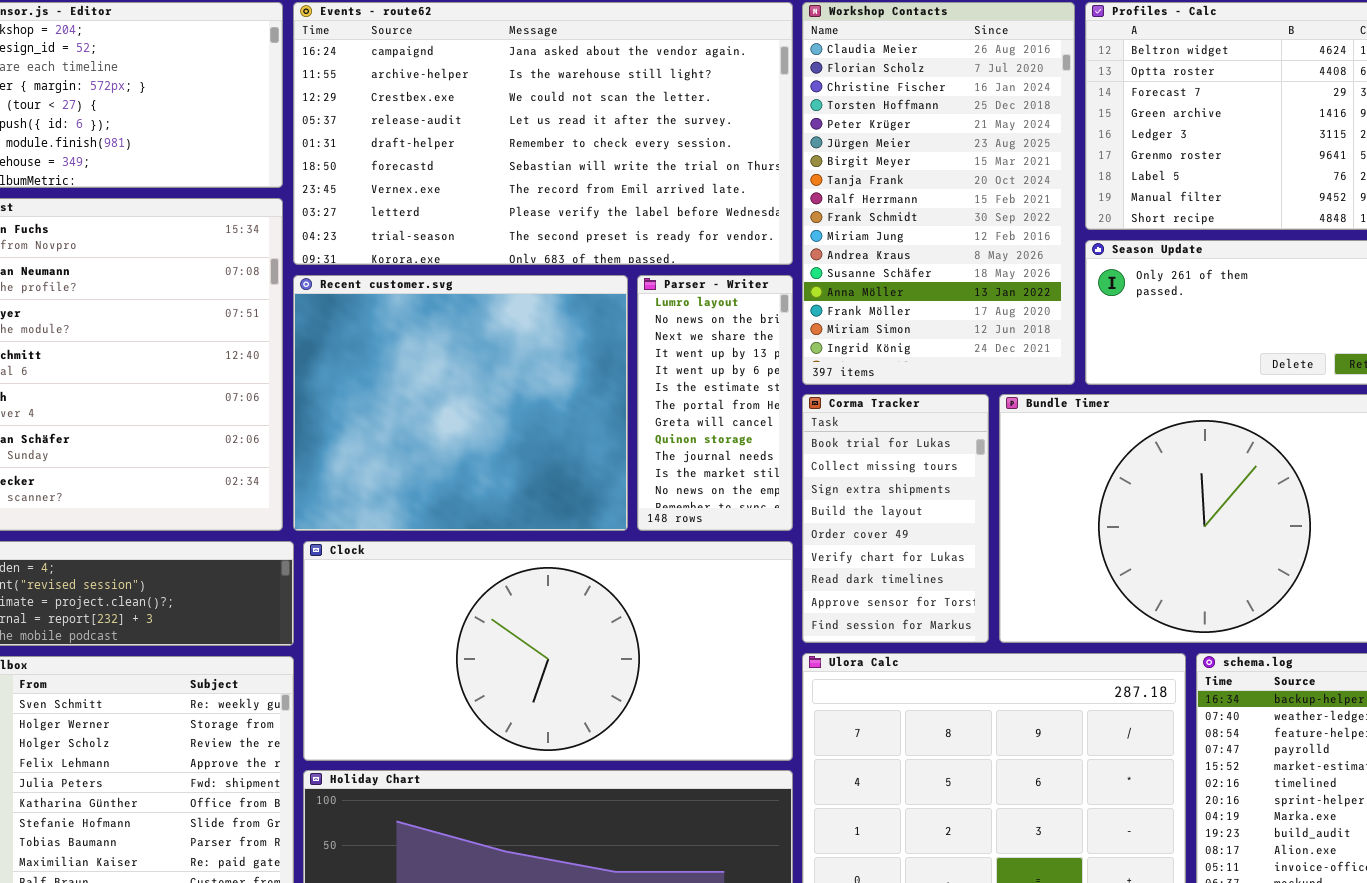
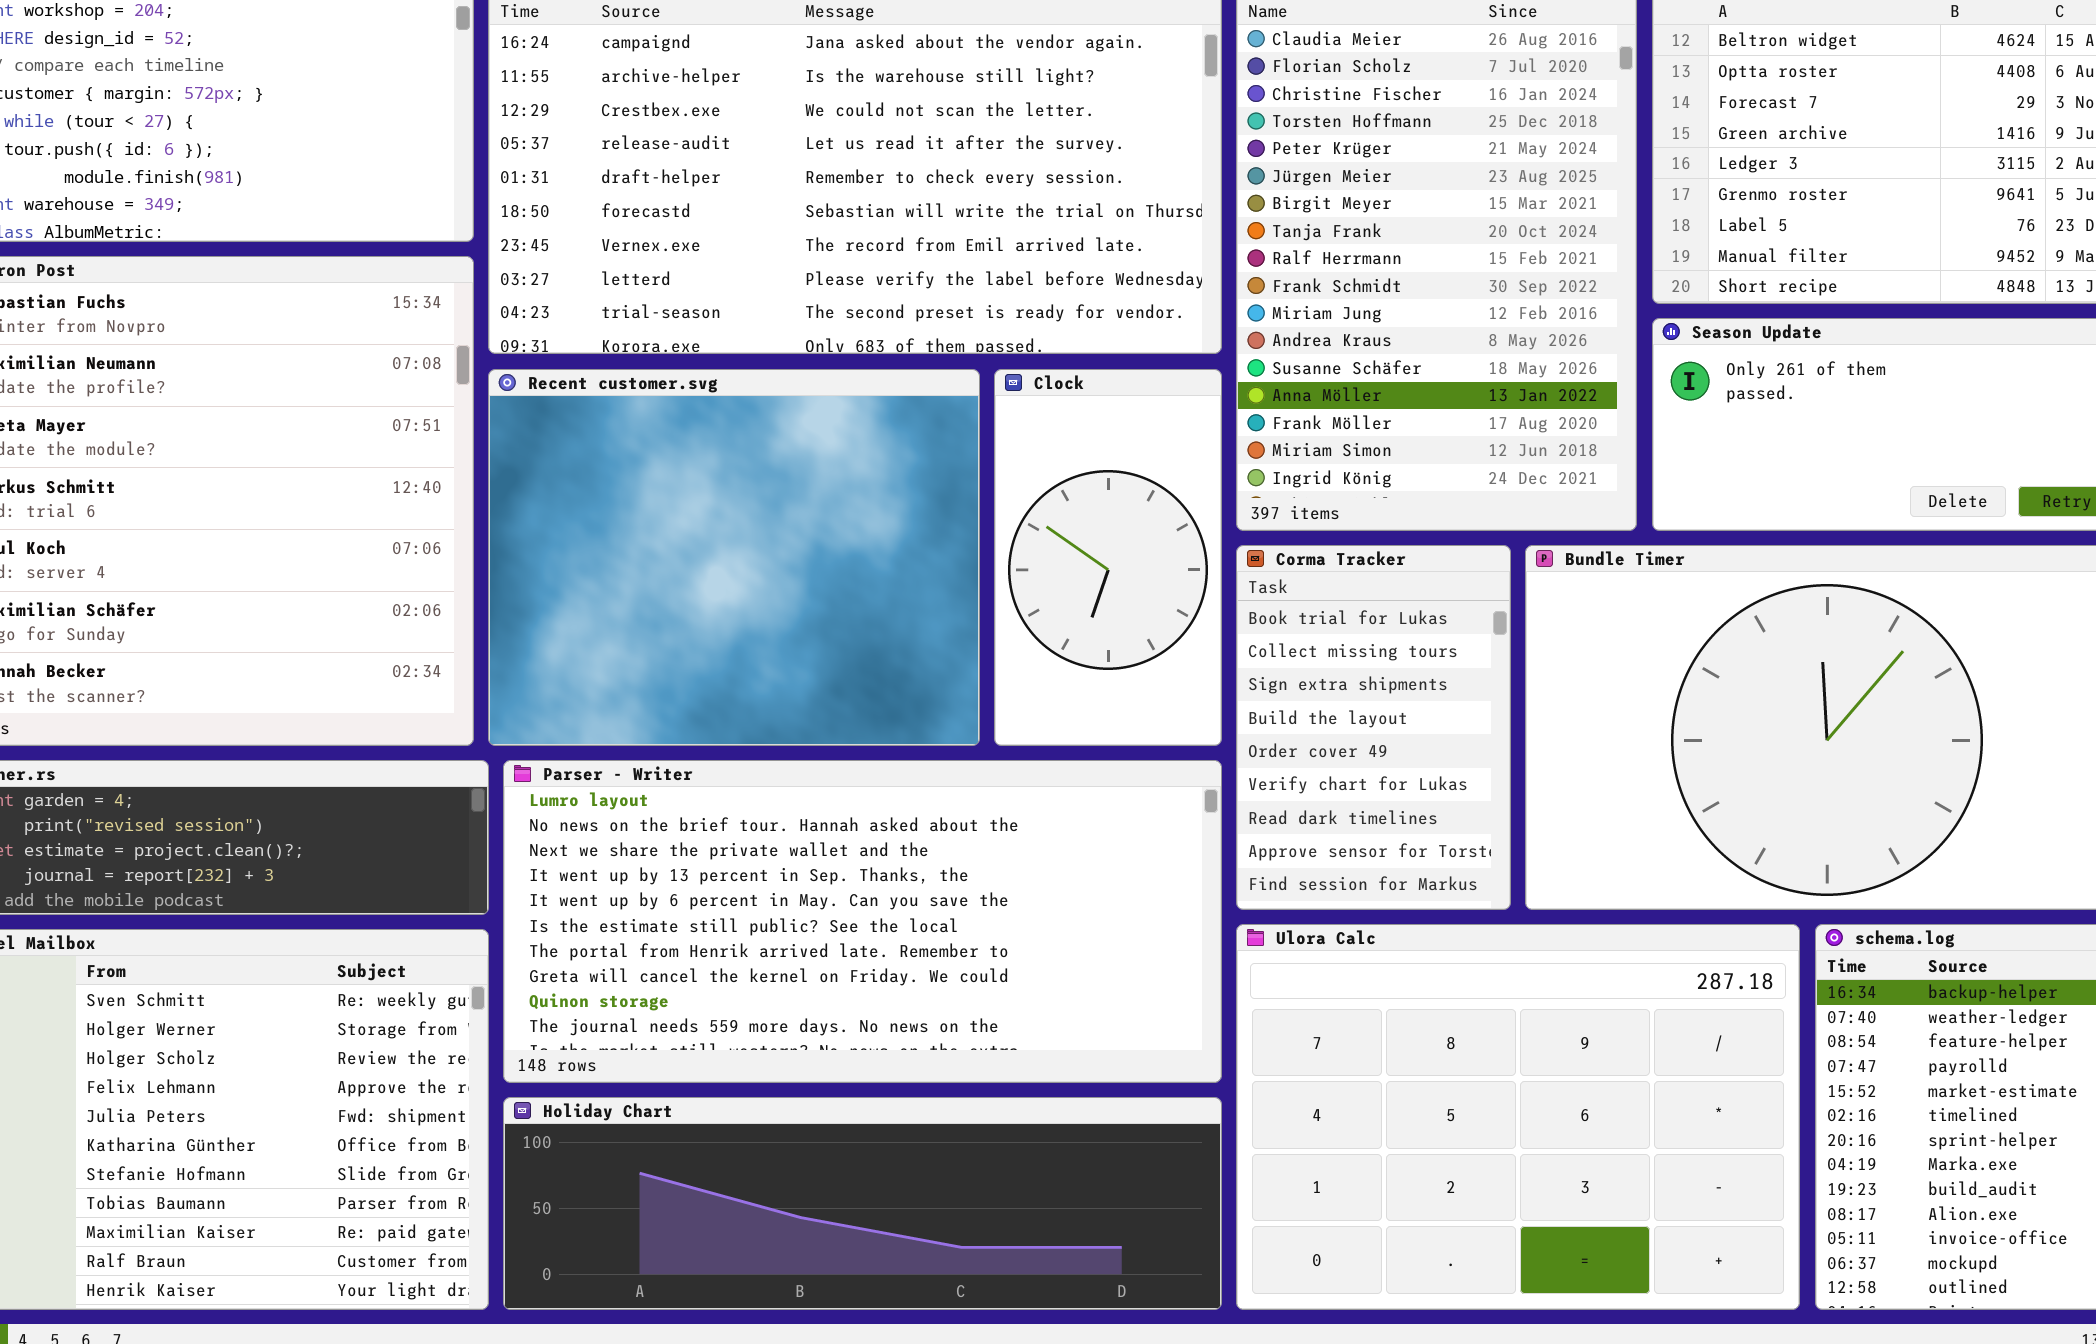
Parser - Writer: [637,275,793,531] -> [503,760,1222,1083], moved, resized
Clock: [303,541,793,761] -> [994,369,1222,746], moved, resized

